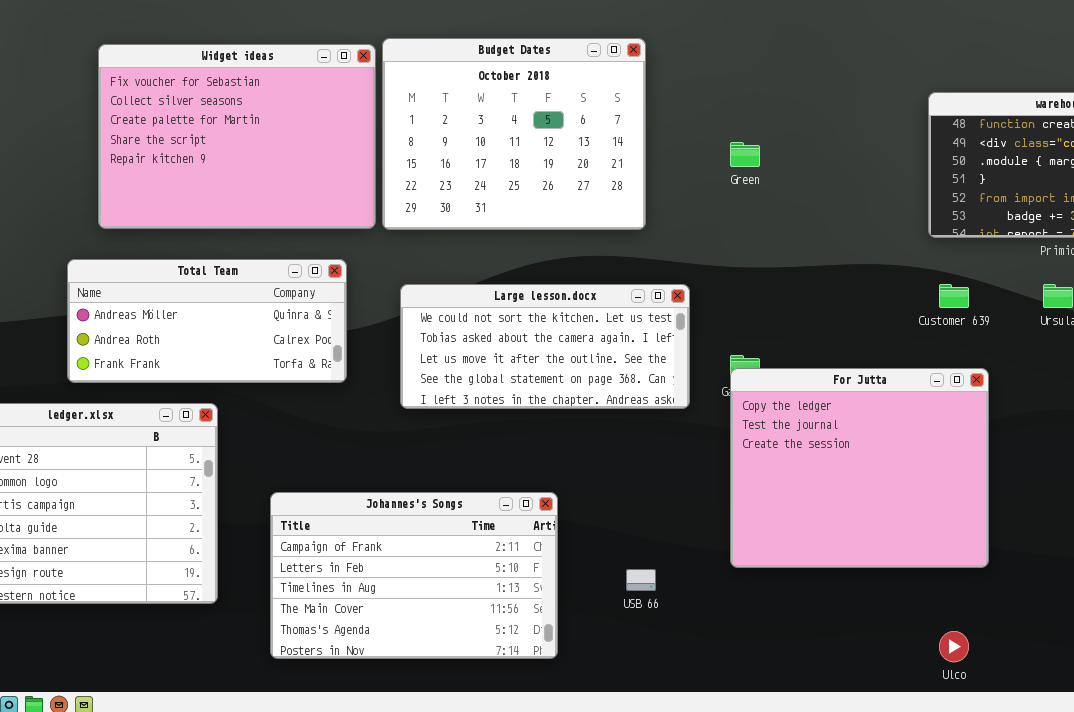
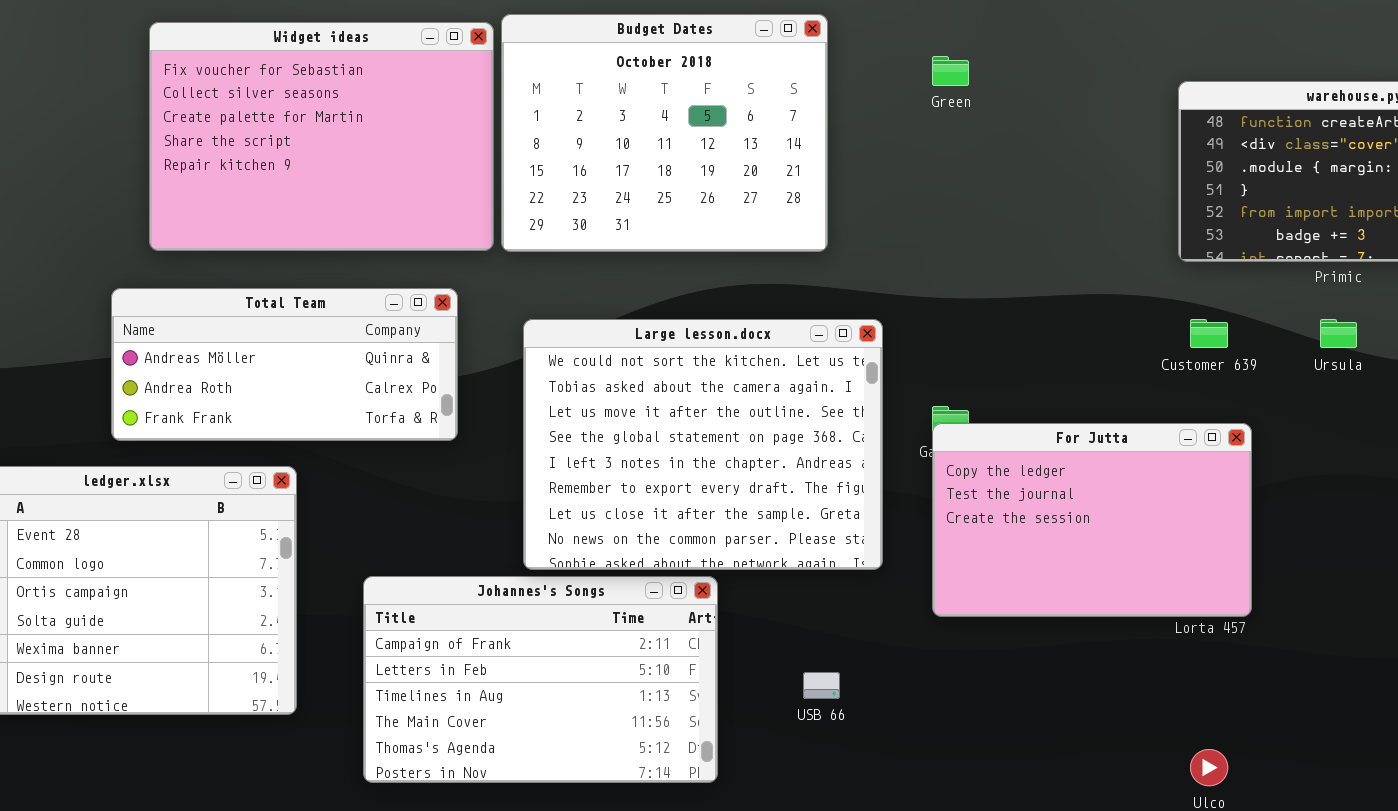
Green: [730,142,760,167] -> [932,56,969,86], moved
Large lesson.docx: [400,284,690,409] -> [523,319,883,570], resized
For Jutta: [730,368,989,568] -> [932,423,1252,617], resized

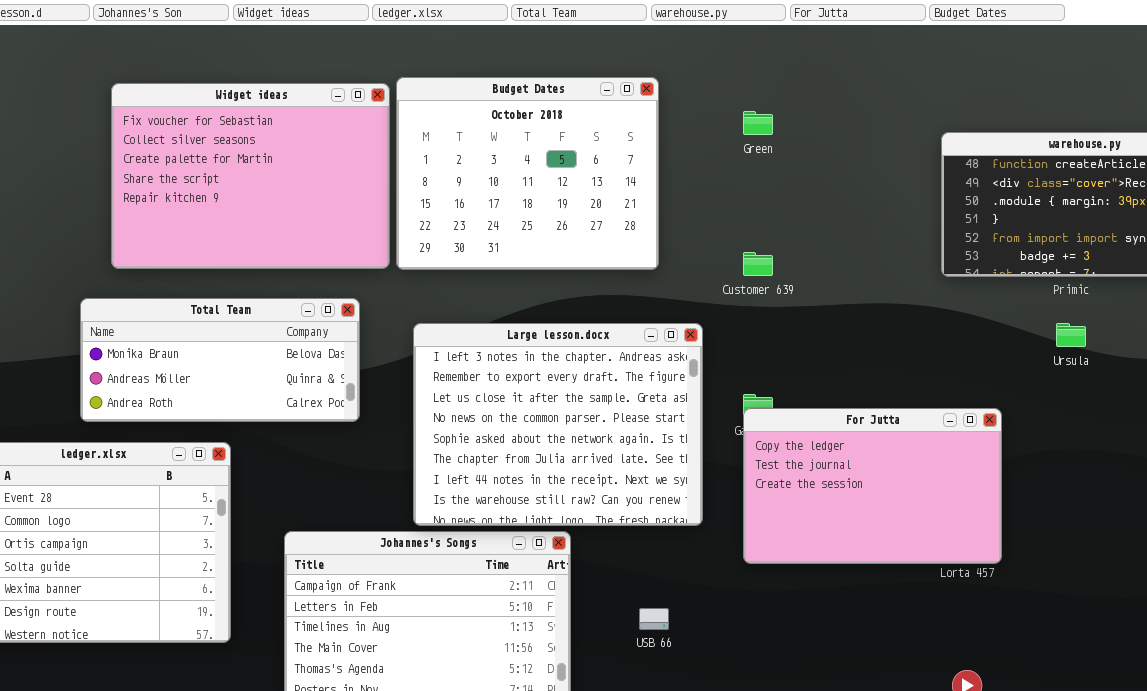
Total Team: [111,288,458,441] -> [80,298,360,422], scrolled up 1 row
Large lesson.docx: [523,319,883,570] -> [413,323,703,526], scrolled down 4 rows
Customer 639: [1190,319,1228,348] -> [743,252,773,276], moved

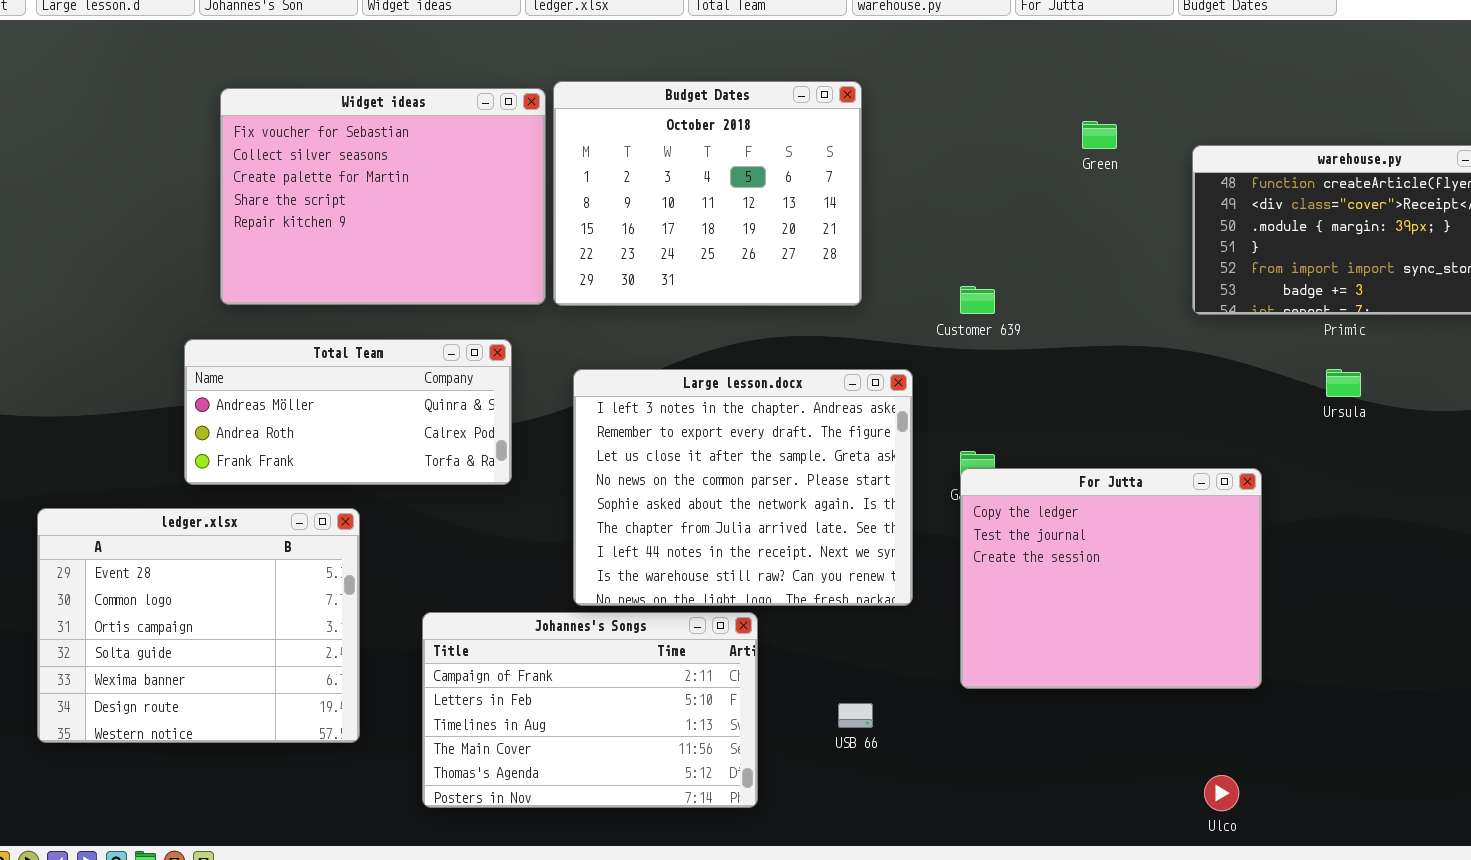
Green: [743,111,773,135] -> [1082,121,1117,149], moved
Total Team: [80,298,360,422] -> [184,339,512,485], scrolled down 1 row
For Jutta: [743,408,1002,564] -> [960,468,1262,689], resized

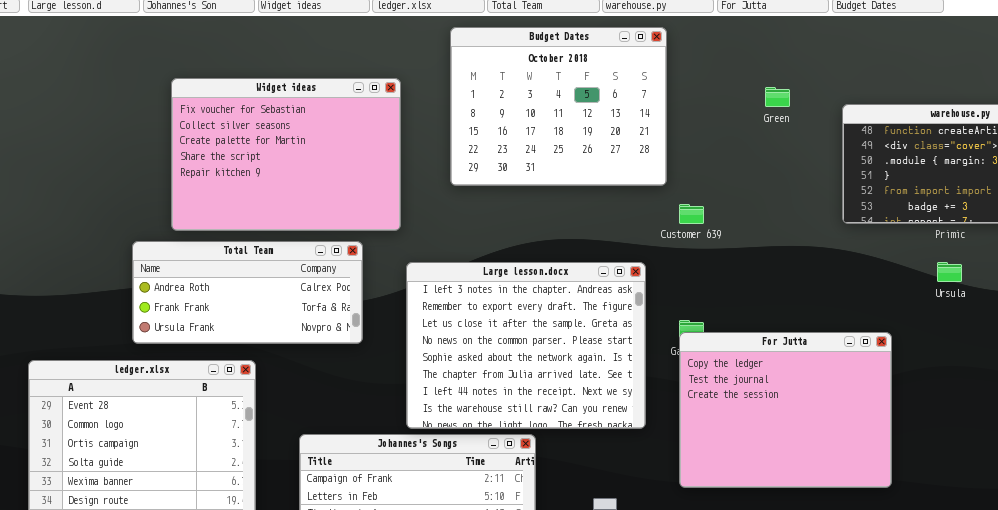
Budget Dates: [553,81,862,306] -> [450,27,667,186], moved
Widget ideas: [220,88,546,305] -> [171,78,401,231], moved
Total Team: [184,339,512,485] -> [132,241,363,344], scrolled down 1 row

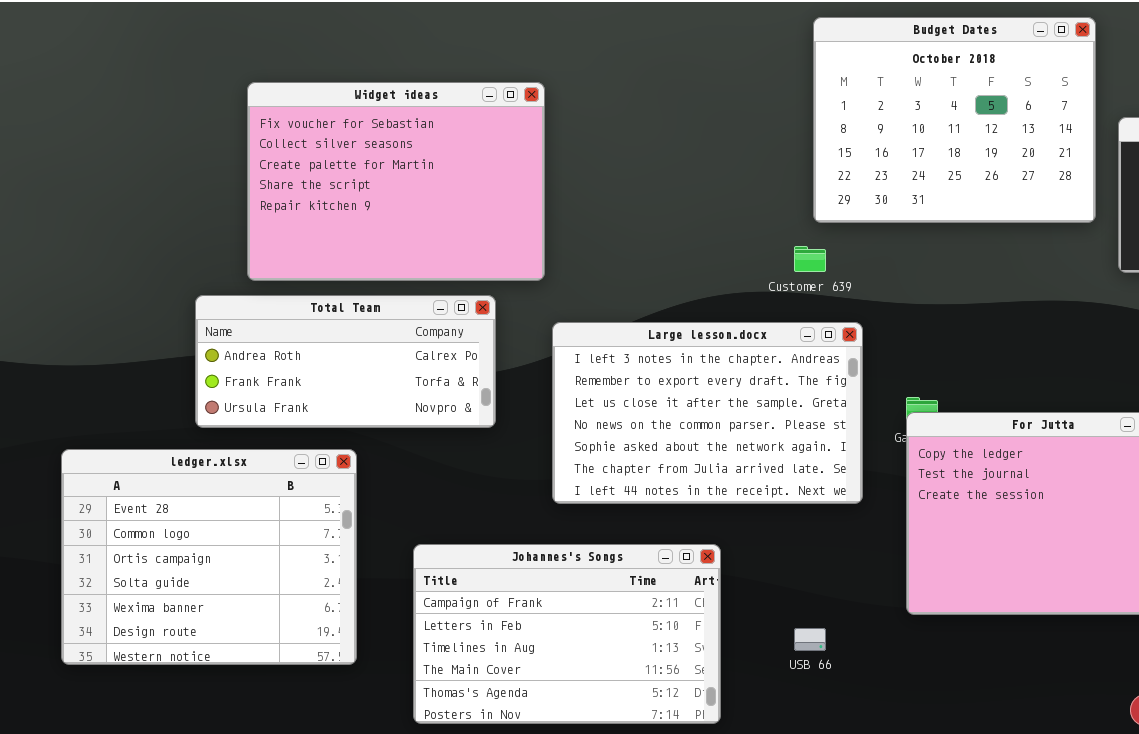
Budget Dates: [450,27,667,186] -> [813,17,1096,223], moved
Customer 639: [679,204,704,224] -> [794,246,826,272], moved
Large lesson.docx: [406,262,646,429] -> [552,322,863,504], resized

